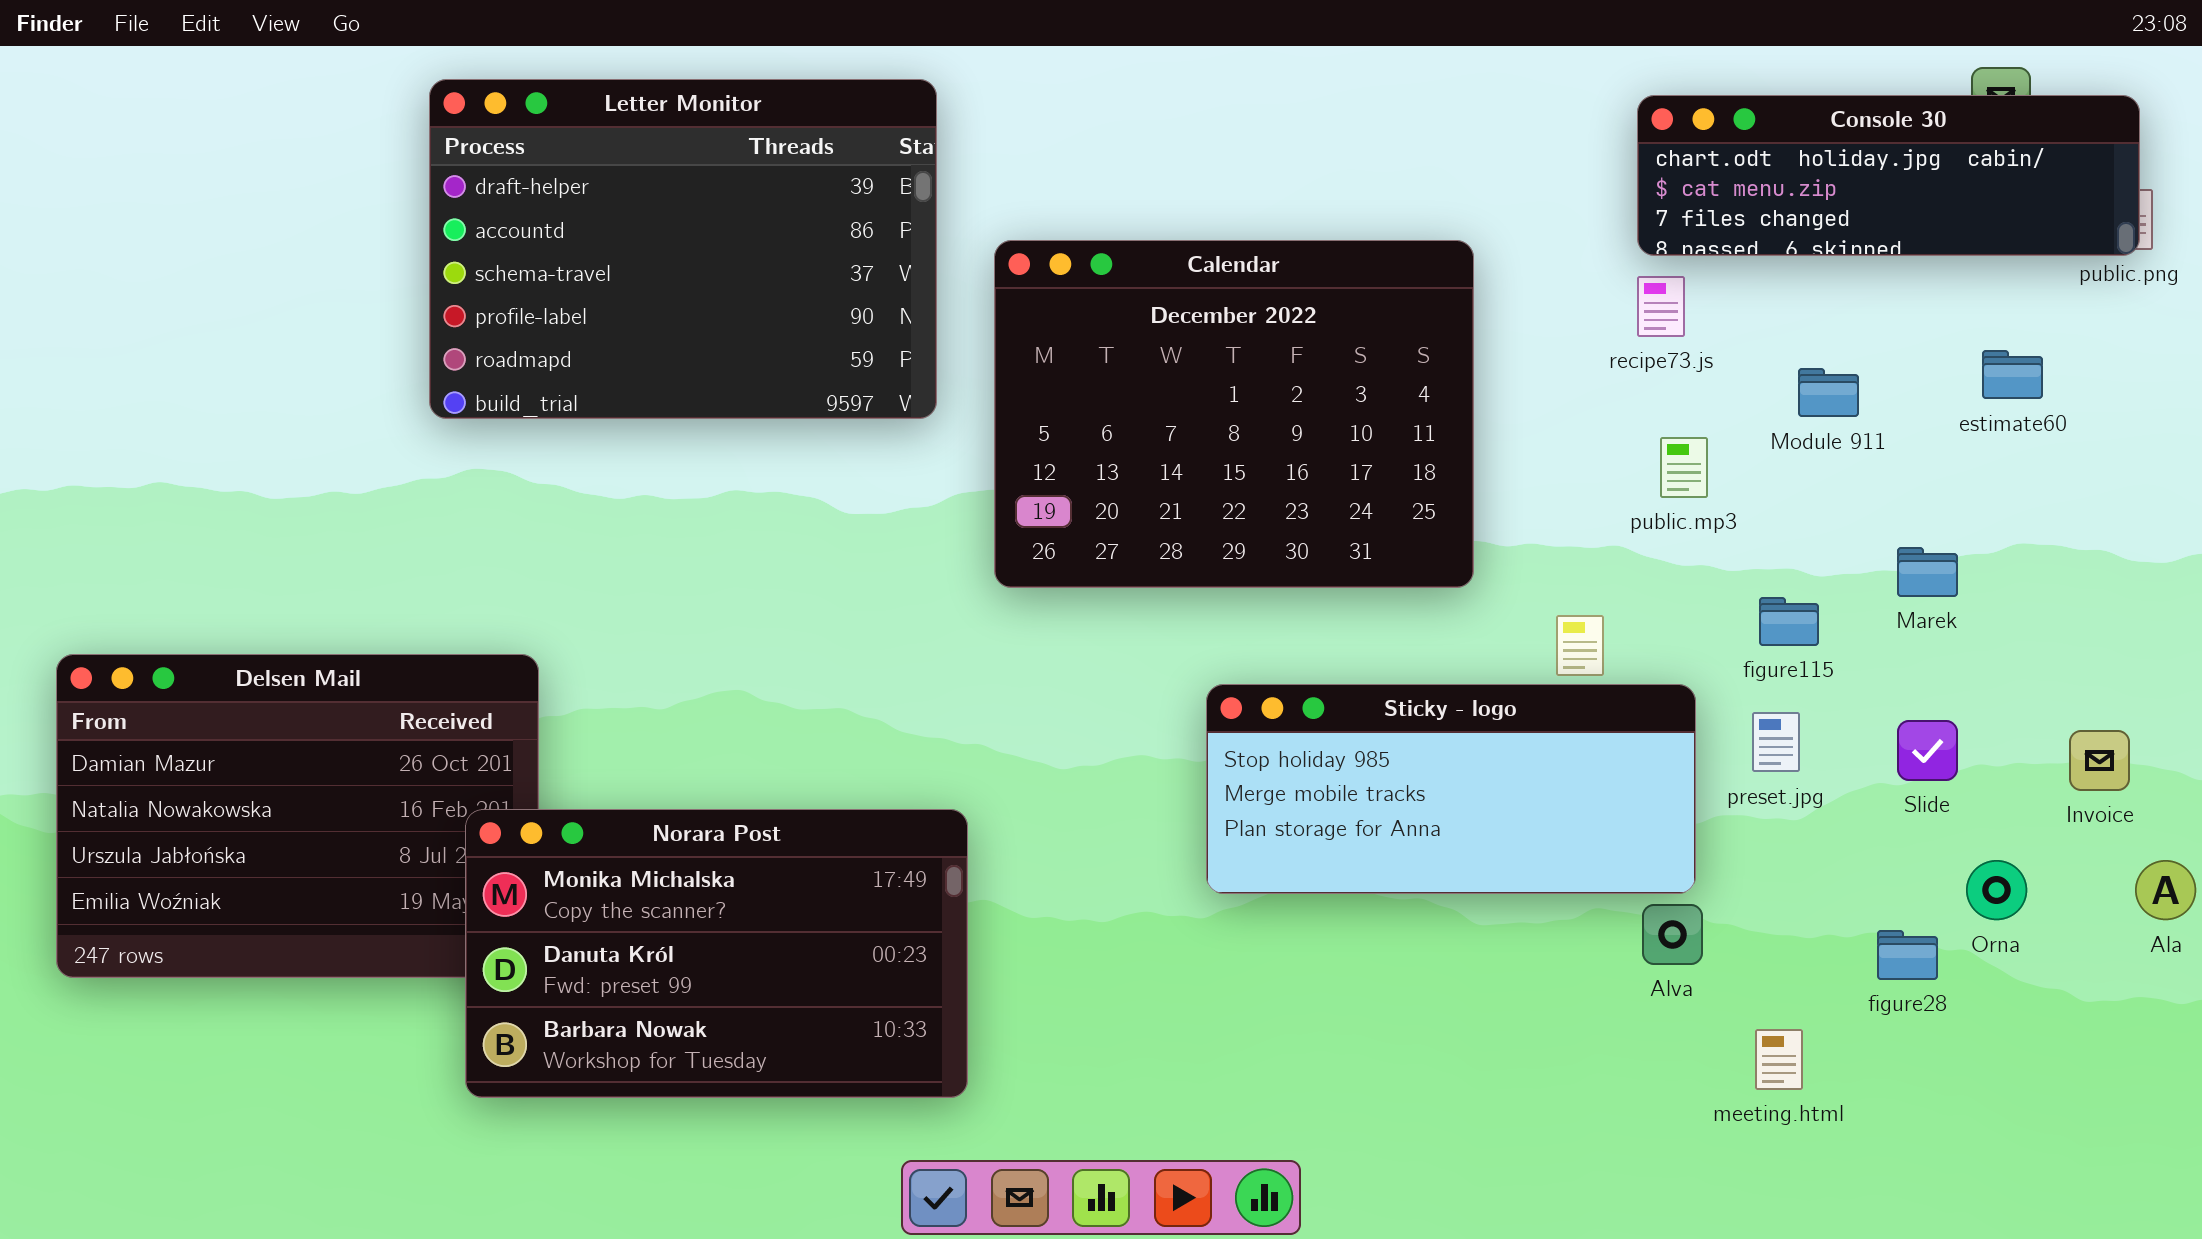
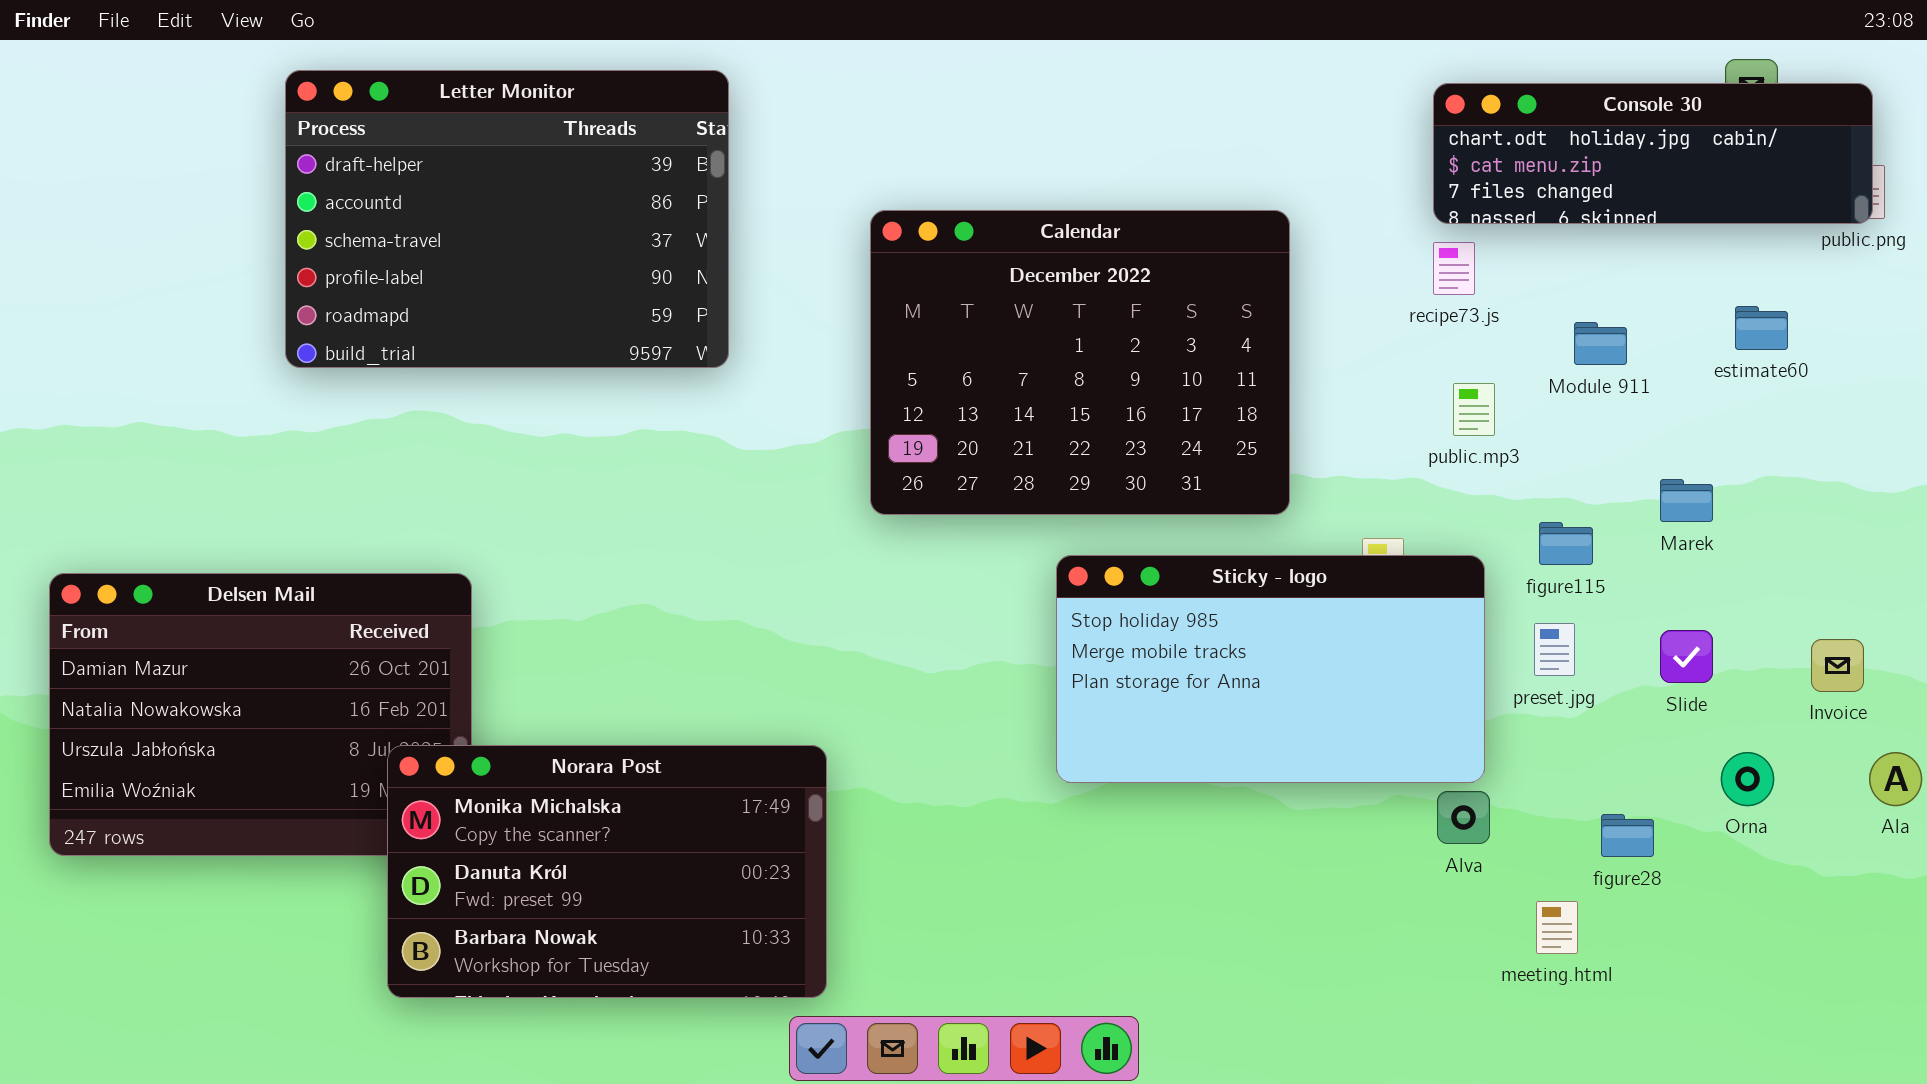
Letter Monitor: [429,79,937,419] -> [285,70,729,368], moved
Sticky - logo: [1206,684,1696,894] -> [1056,555,1485,783], resized
Norara Post: [465,809,968,1098] -> [387,745,827,998], moved
figure28: [1877,930,1938,980] -> [1601,814,1654,857], moved

